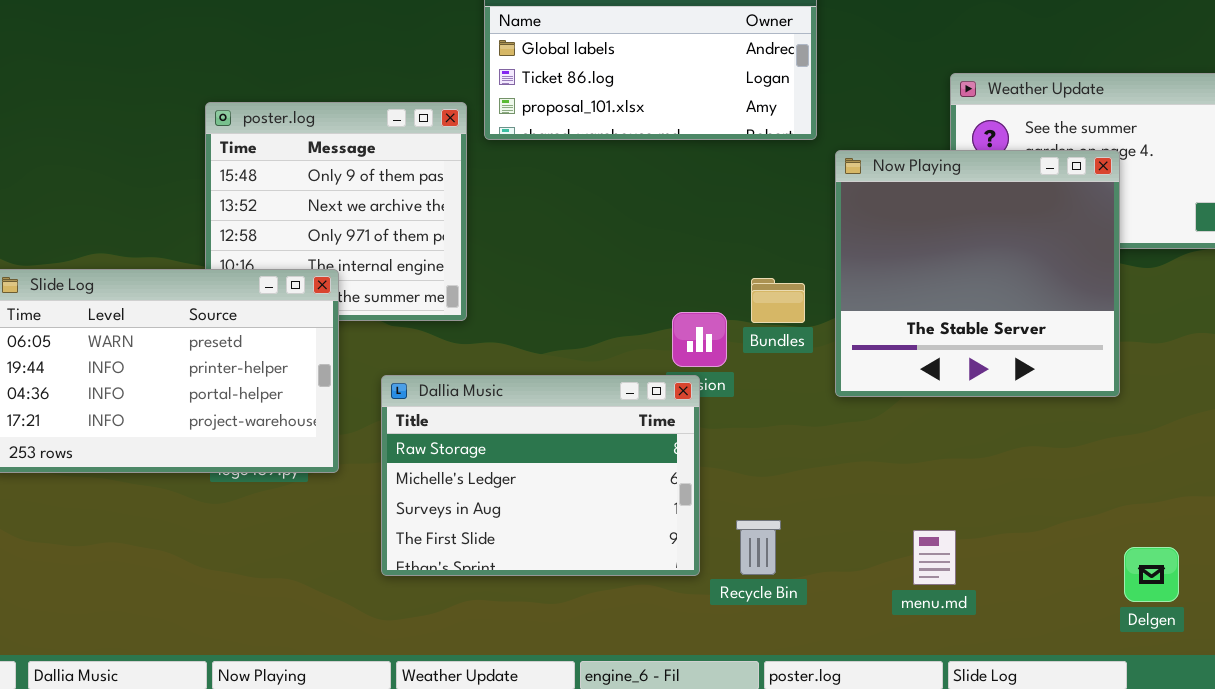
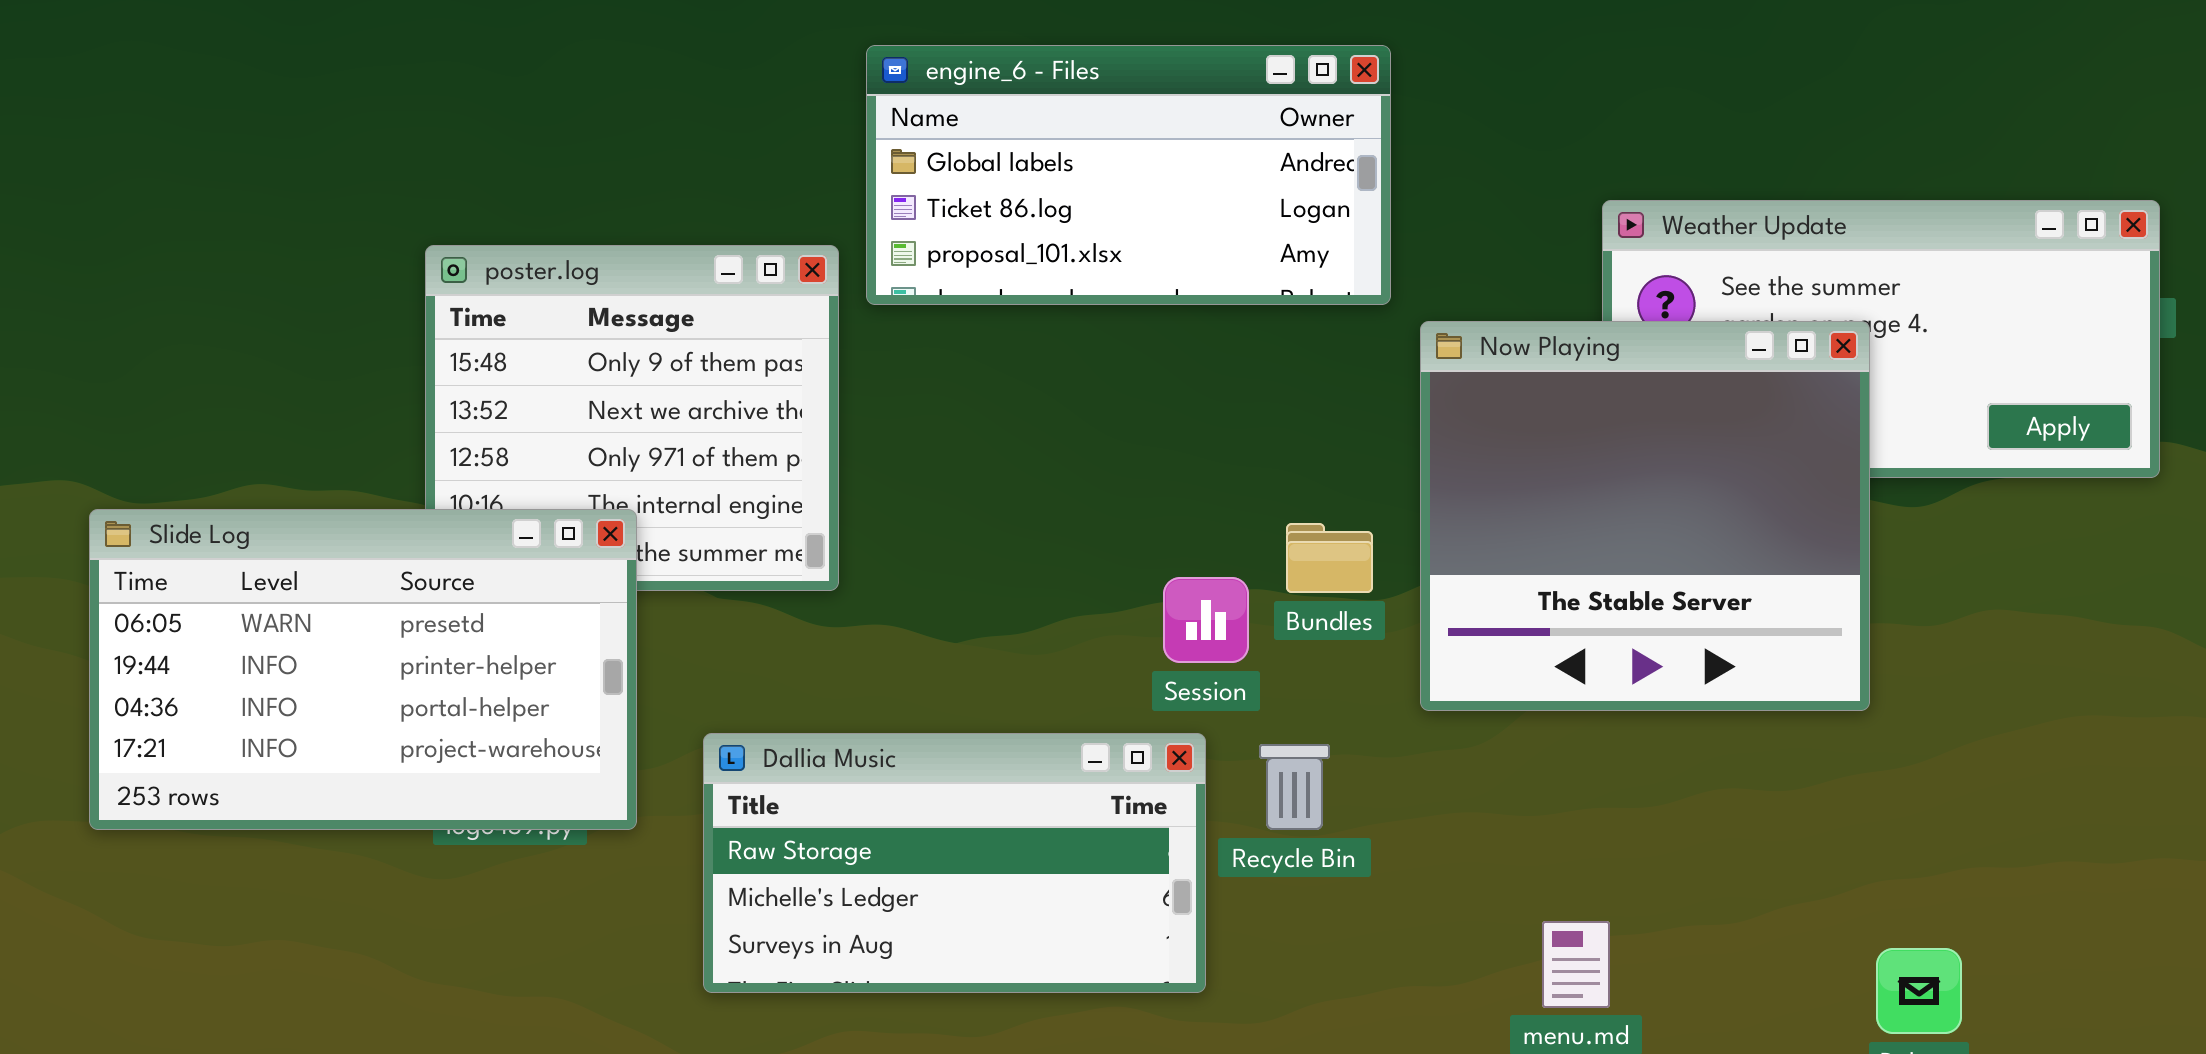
Dallia Music: [381,375,700,576] -> [703,733,1206,993], resized
Recycle Bin: [736,520,781,575] -> [1259,744,1330,830], moved

